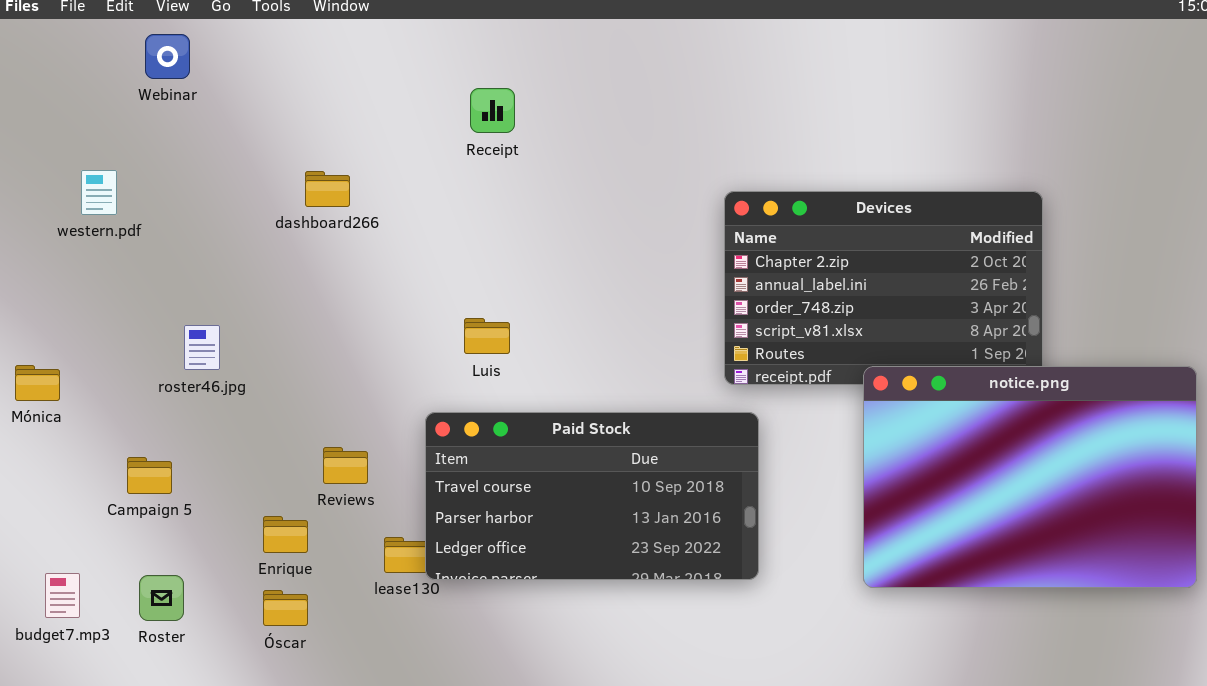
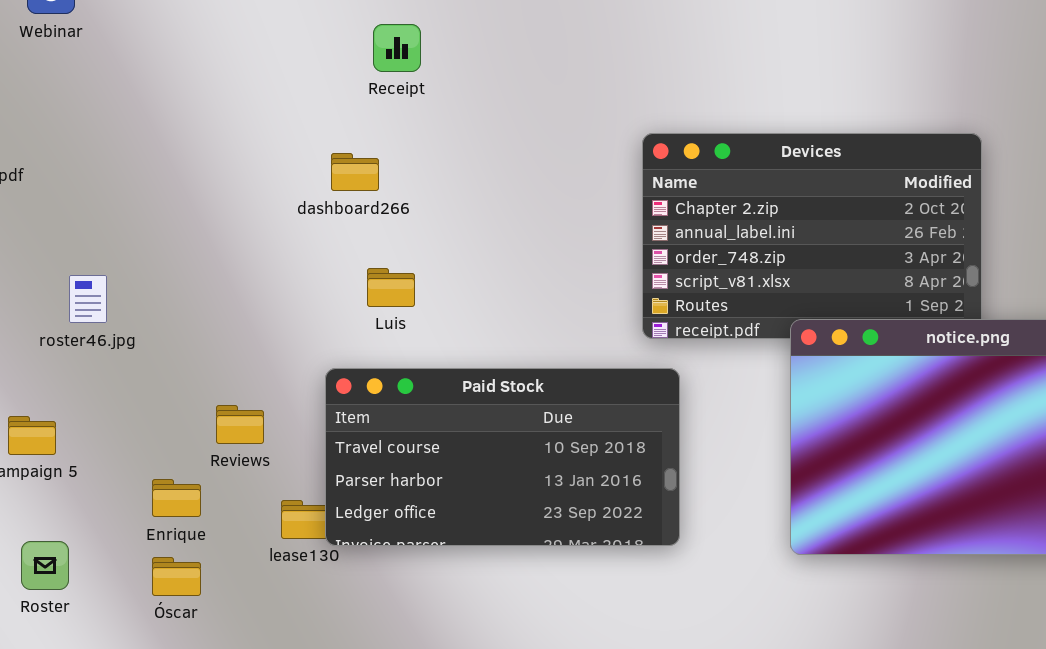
dashboard266: [305,171,350,207] -> [331,153,379,191], moved

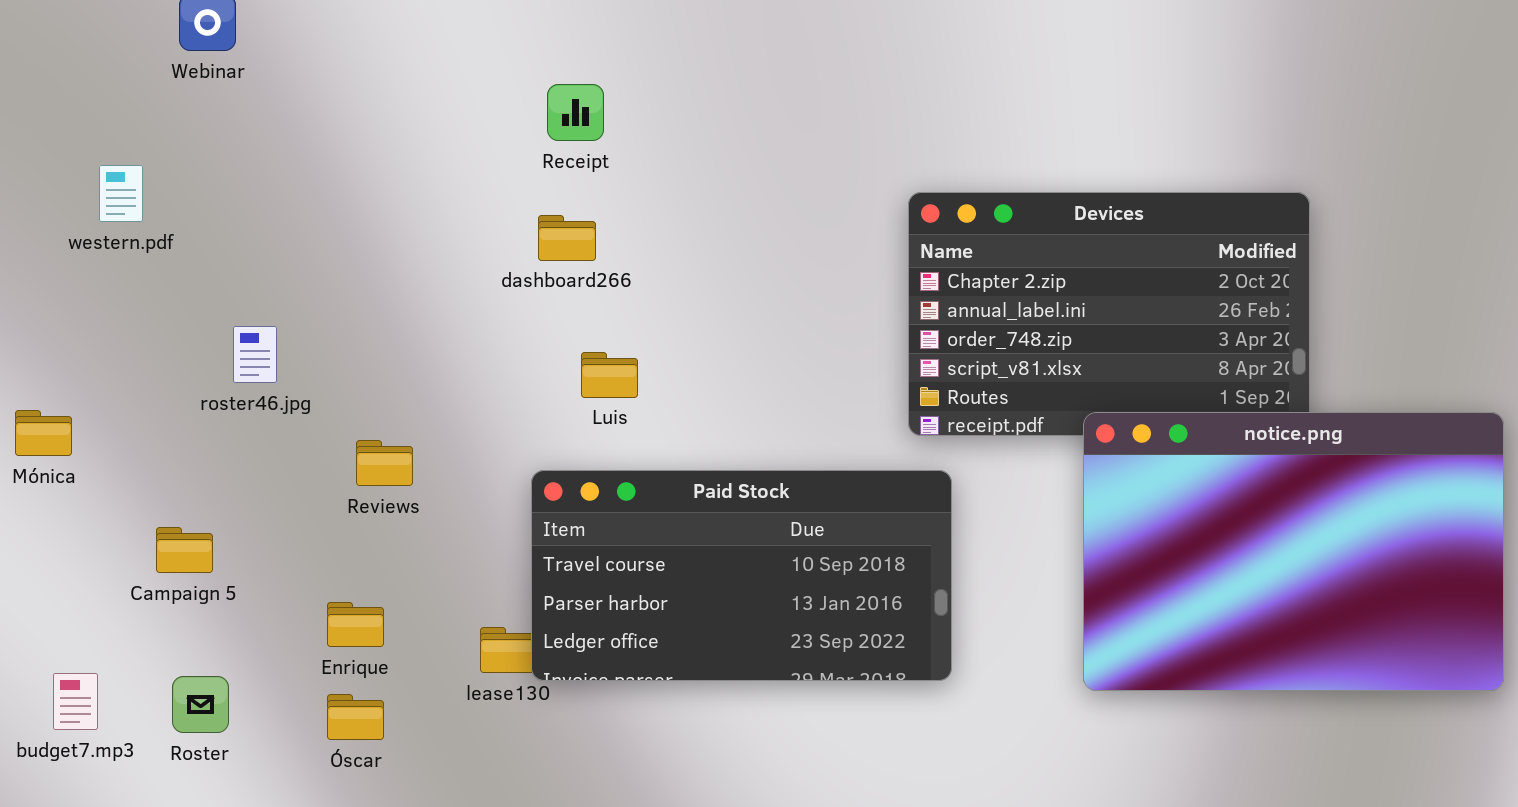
Receipt: [373,24,421,72] -> [547,84,604,141], moved
roster46.jpg: [69,275,107,323] -> [233,326,277,383], moved
Reviews: [216,405,264,444] -> [356,440,413,486], moved

